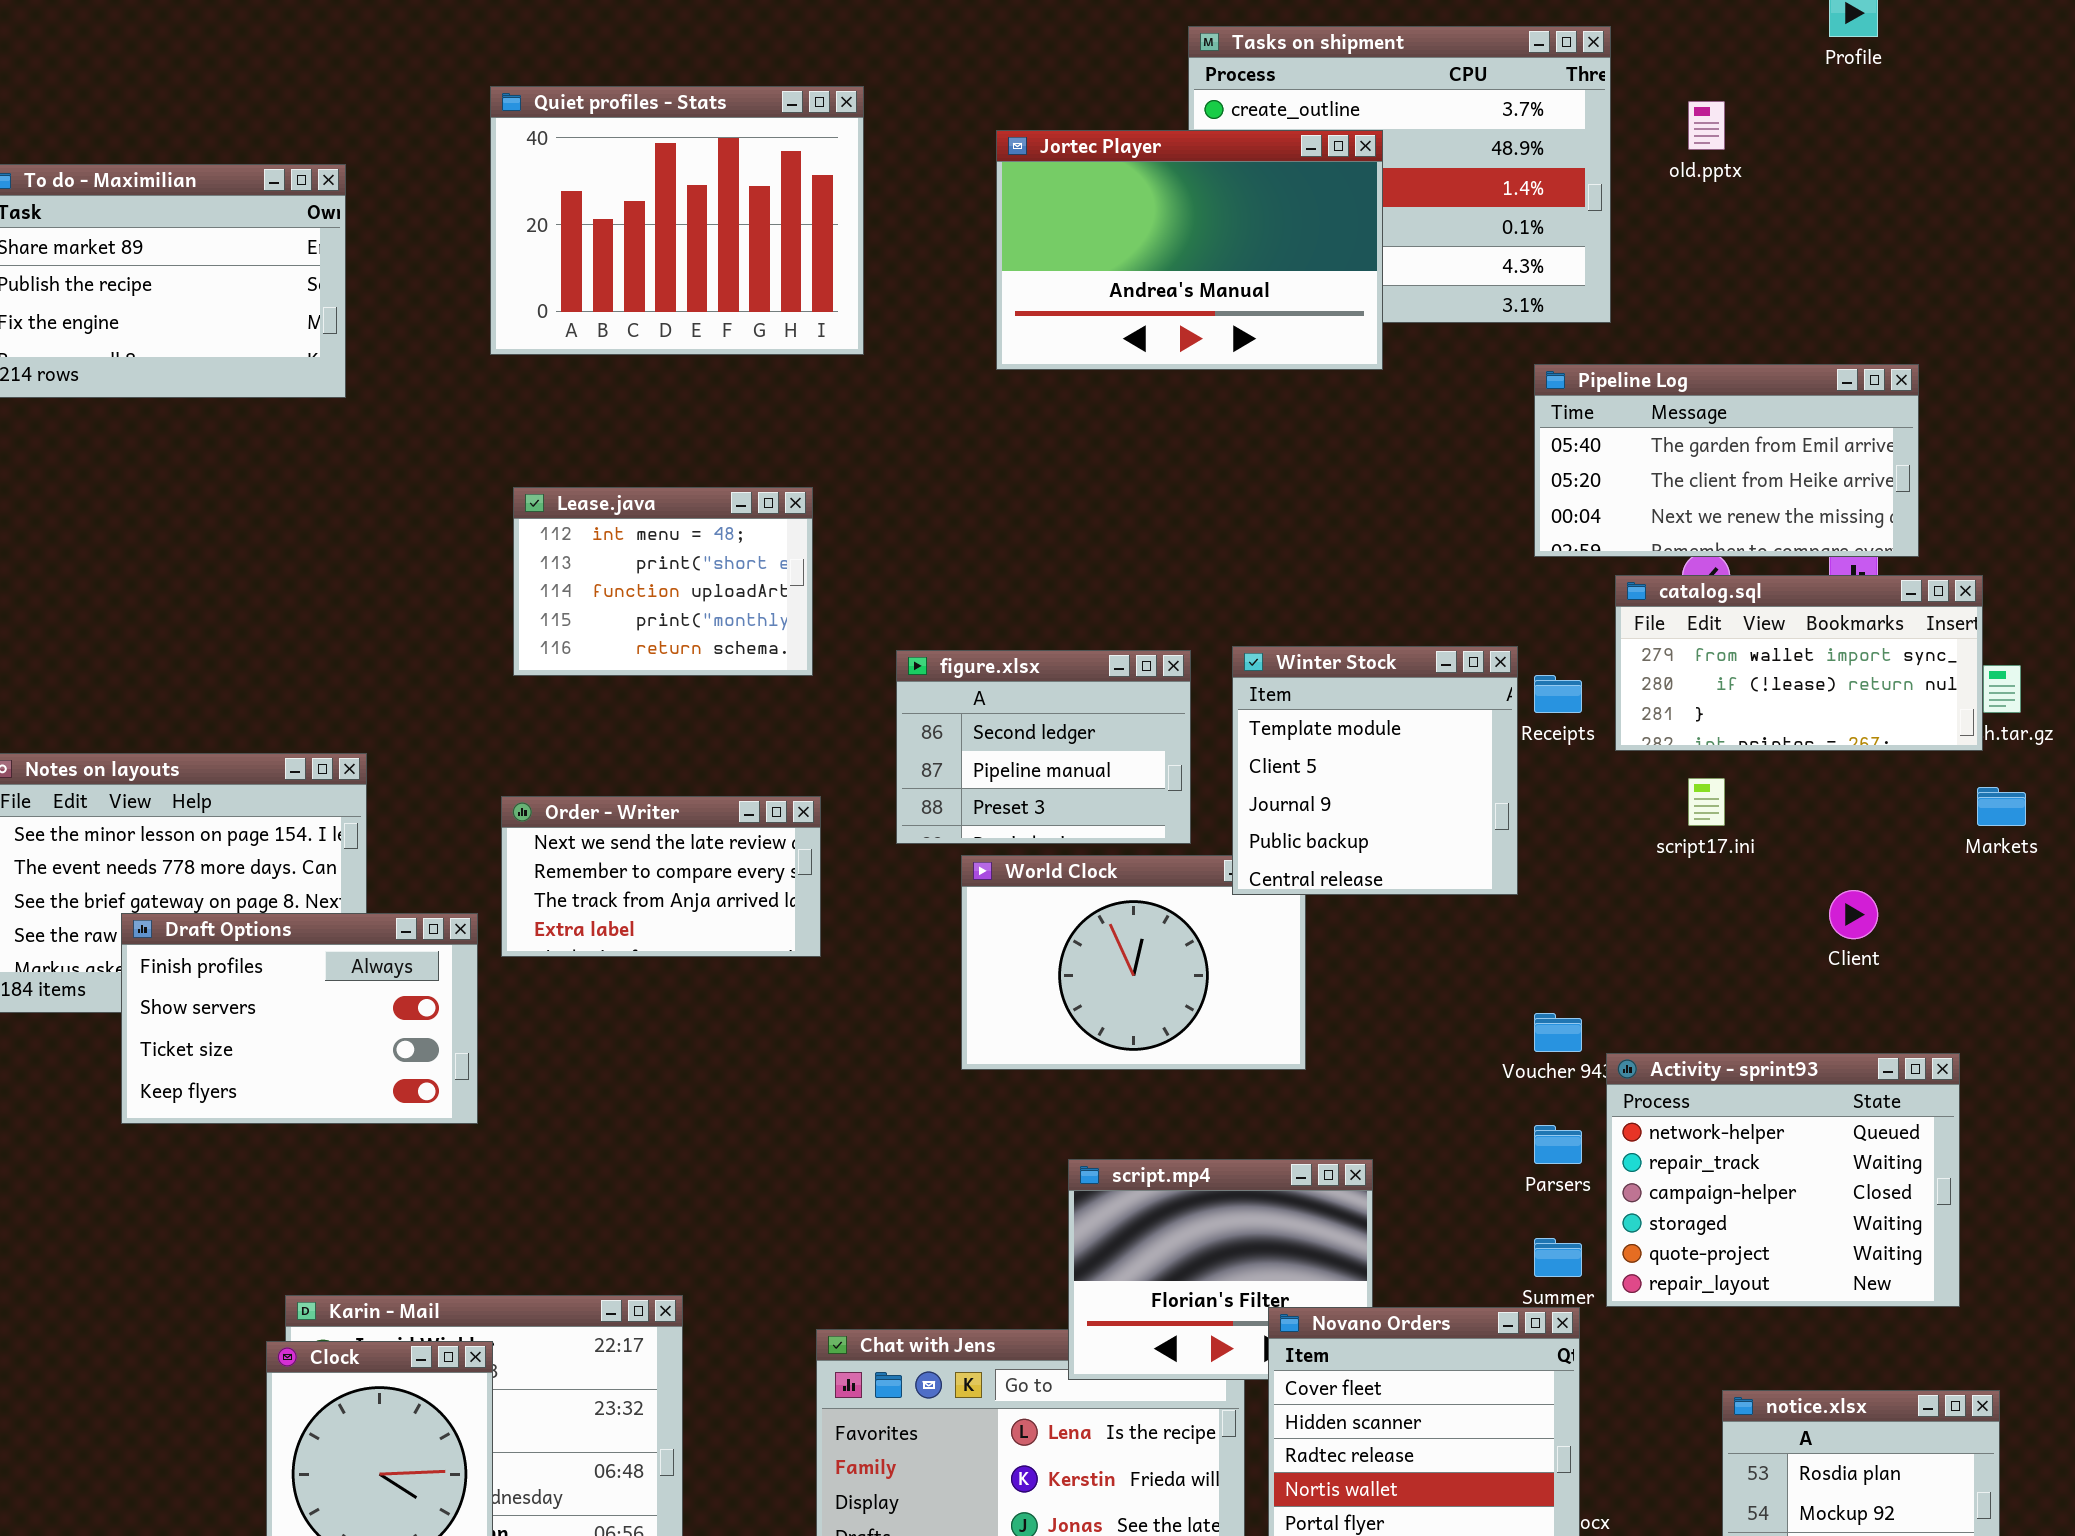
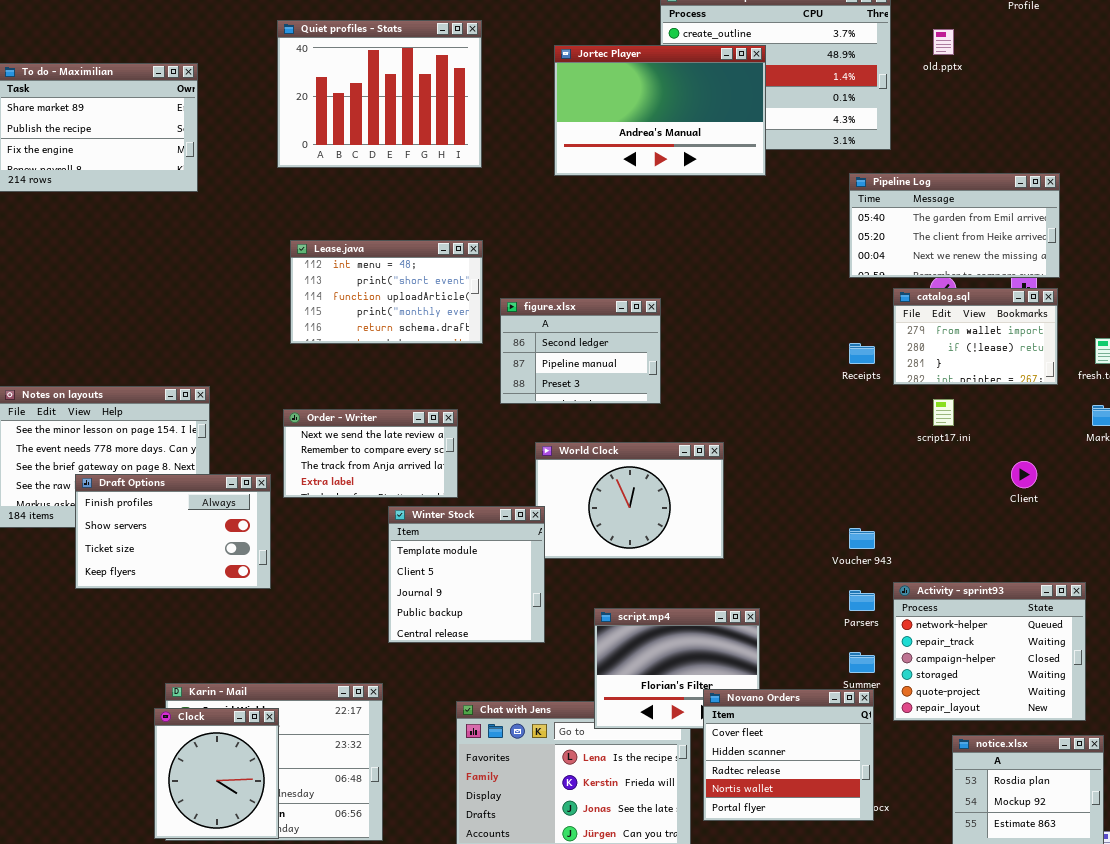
Lease.java: [513,487,813,676] -> [290,240,483,344], resized
catalog.sql: [1615,575,1983,751] -> [893,288,1058,385], resized
Winter Stock: [1232,646,1518,895] -> [388,506,545,643], moved
figure.xlsx: [896,650,1191,844] -> [500,298,661,404], moved
Activity - sprint93: [1606,1053,1960,1307] -> [893,582,1086,721], moved

